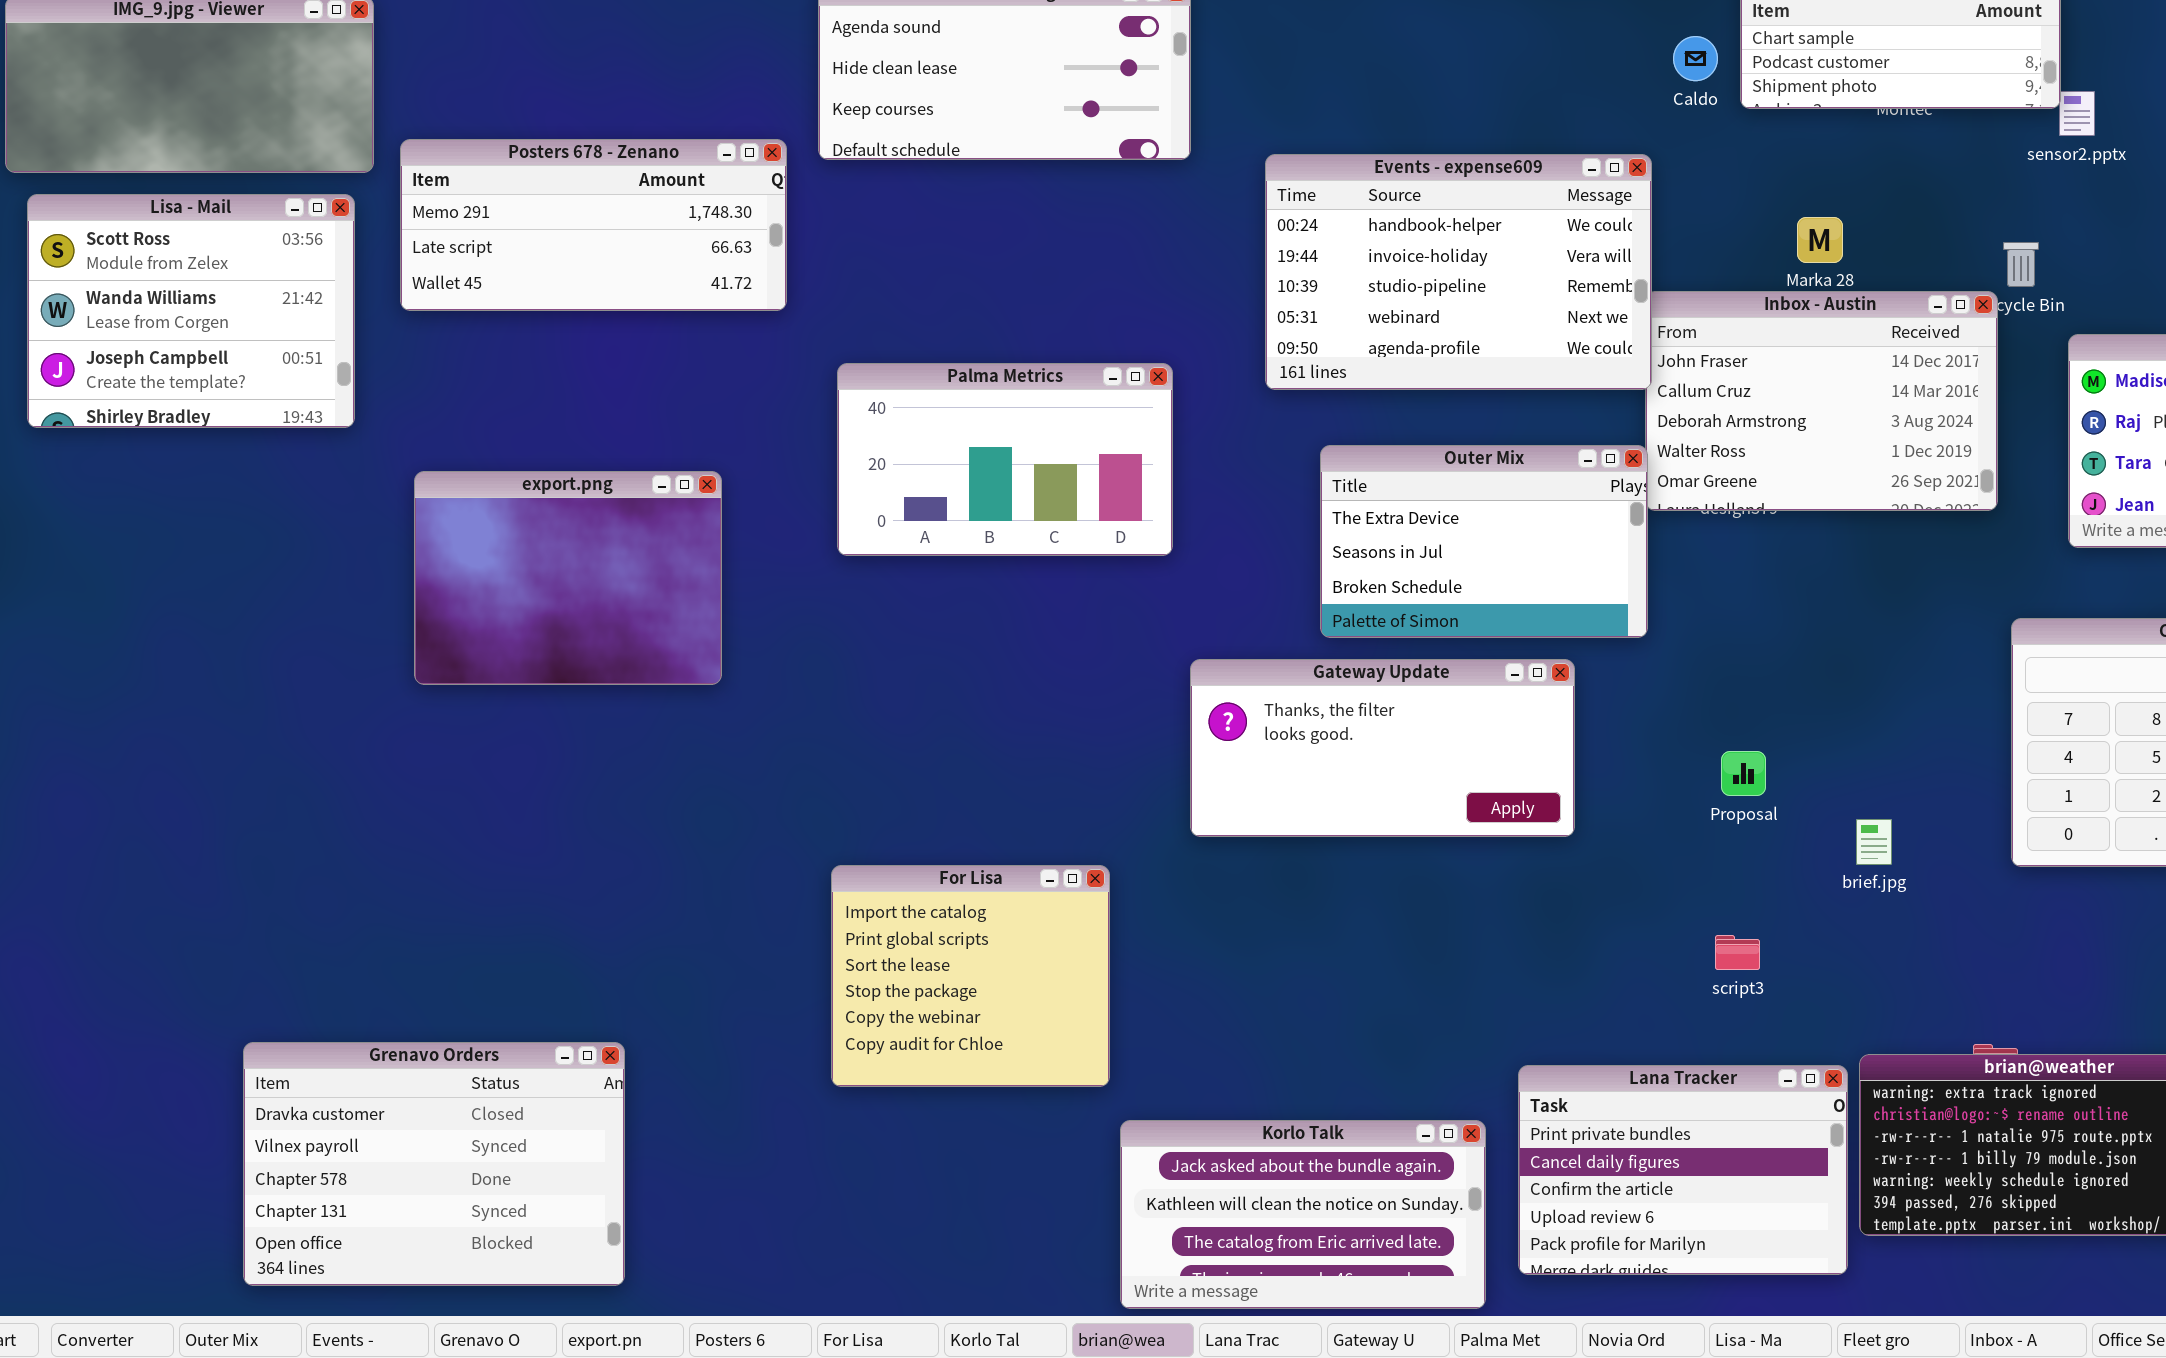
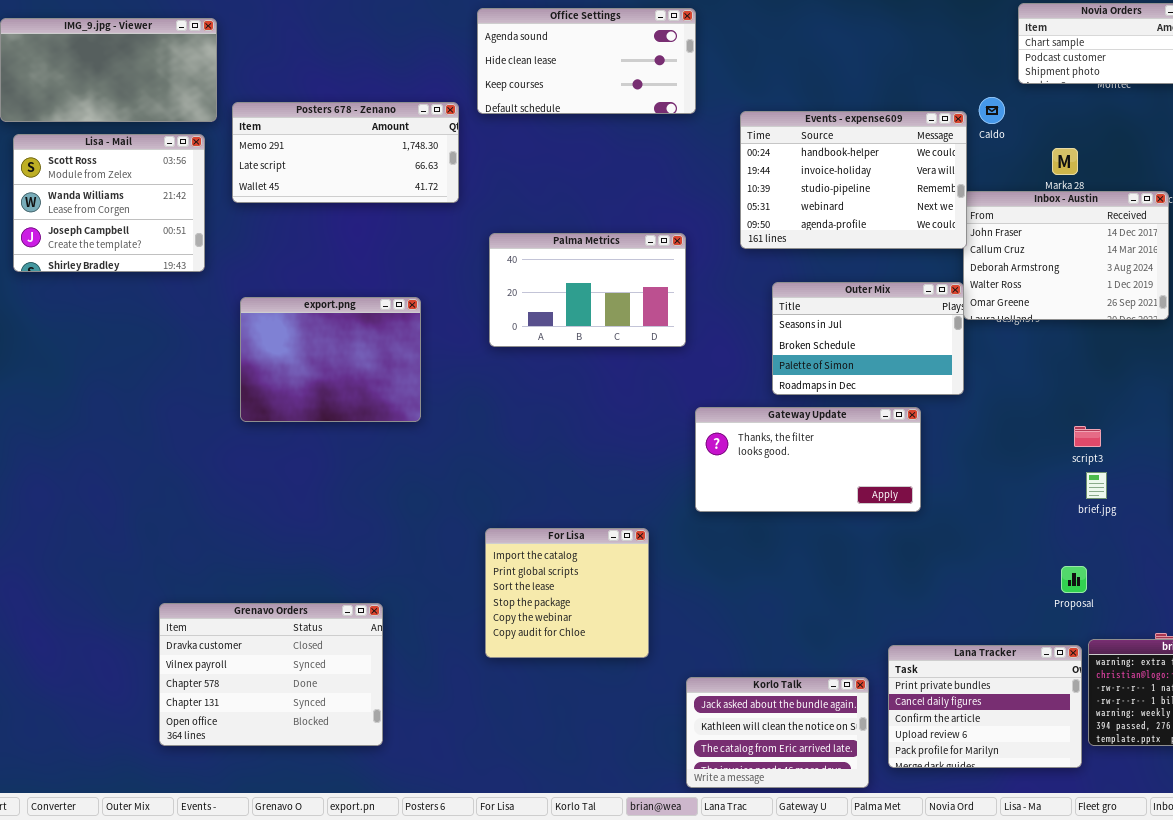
Caldo: [1673,36,1718,81] -> [979,97,1005,124], moved
Outer Mix: [1320,445,1648,638] -> [772,282,964,395], scrolled down 1 row
Proposal: [1721,751,1766,796] -> [1061,566,1087,593], moved
brief.jpg: [1856,819,1892,865] -> [1086,472,1107,499], moved
script3: [1715,935,1760,970] -> [1074,426,1101,447], moved
Grenavo Orders: [243,1042,625,1286] -> [159,603,383,746], moved
Korlo Talk: [1120,1120,1486,1309] -> [686,677,869,788], resized

